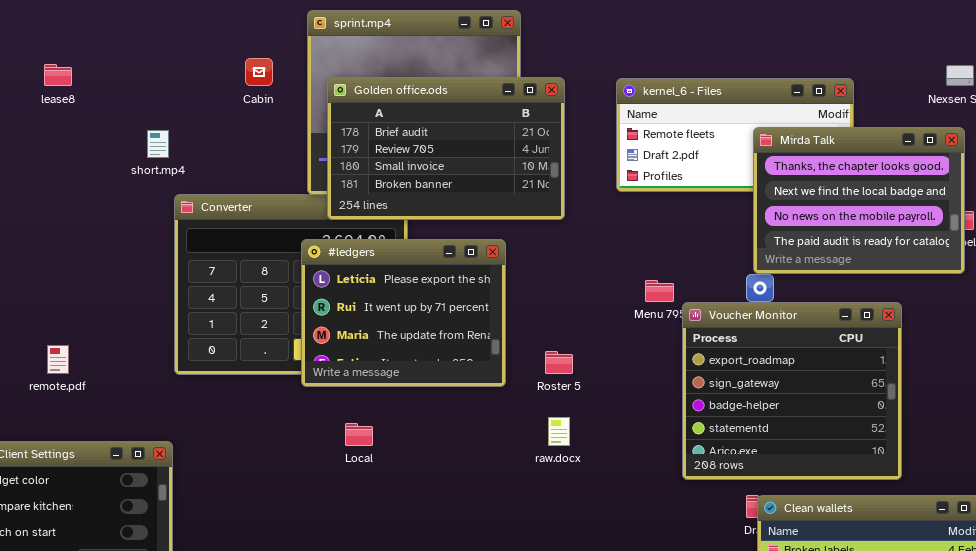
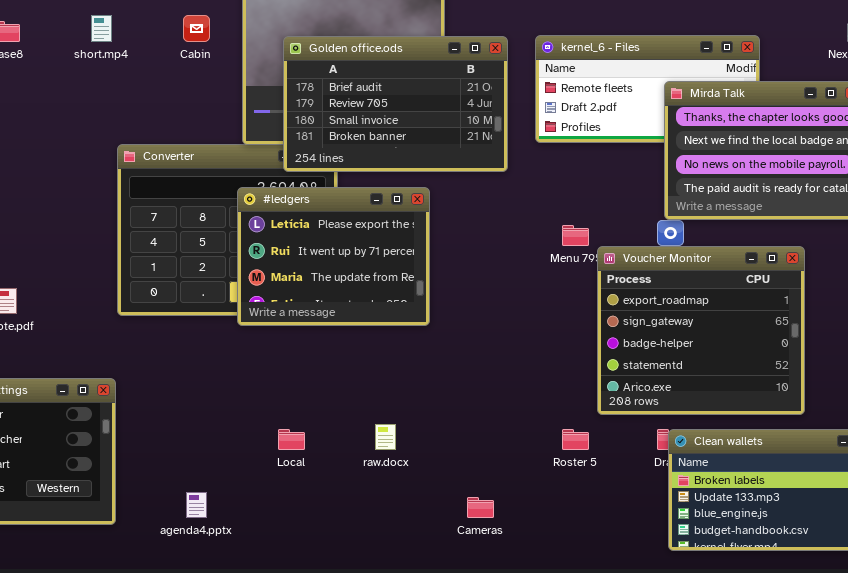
Golden office.ods: [327,77,565,220] -> [283,36,508,172], moved
short.mp4: [147,130,169,158] -> [91,15,112,42], moved
Roster 5: [545,351,573,374] -> [562,429,589,450], moved
raw.docx: [548,417,570,446] -> [375,424,396,450], moved
Local: [345,423,373,446] -> [278,429,305,450], moved

